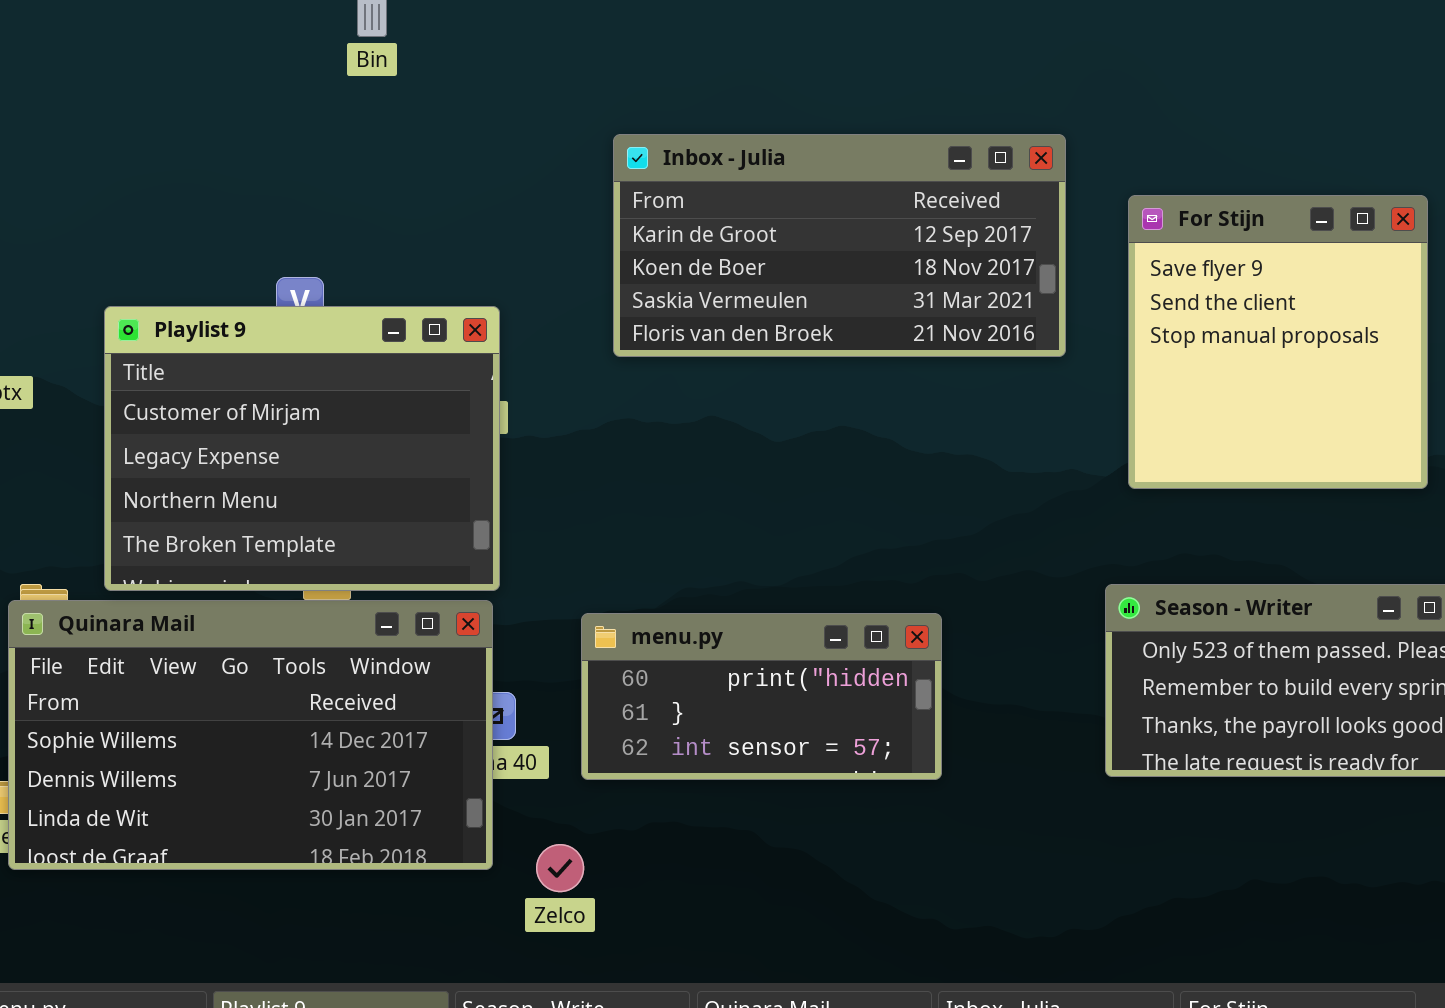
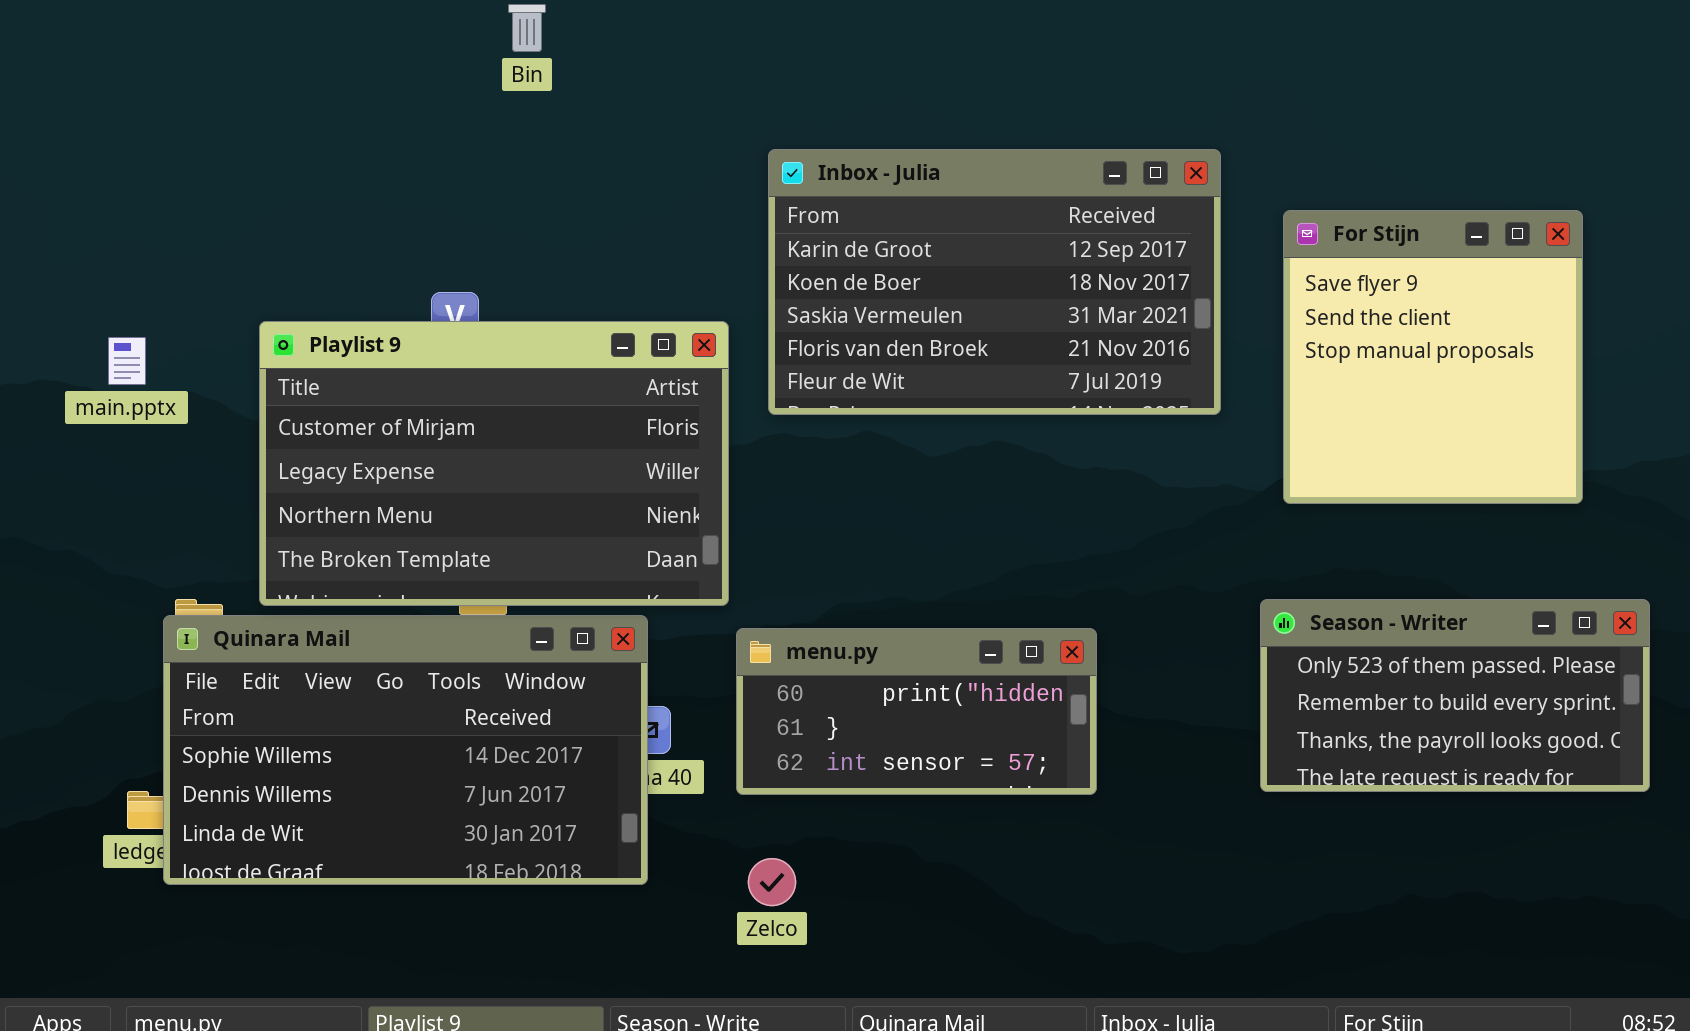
Inbox - Julia: [613,134,1066,357] -> [768,149,1221,415], resized
Playlist 9: [104,306,500,591] -> [259,321,729,606], resized
Zelco: [536,844,584,892] -> [748,858,796,906], moved

